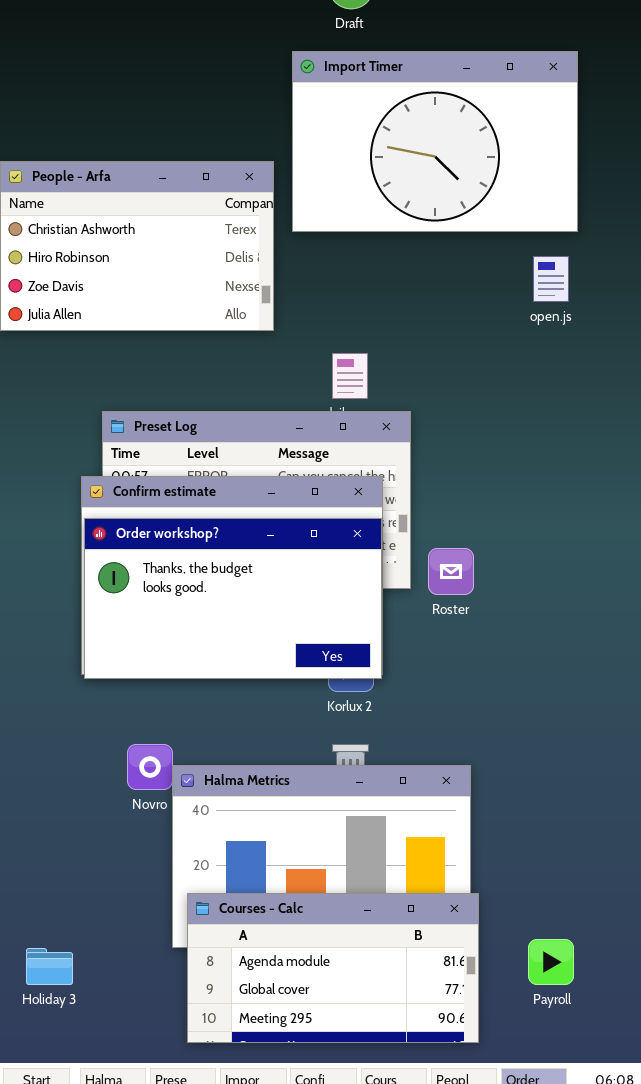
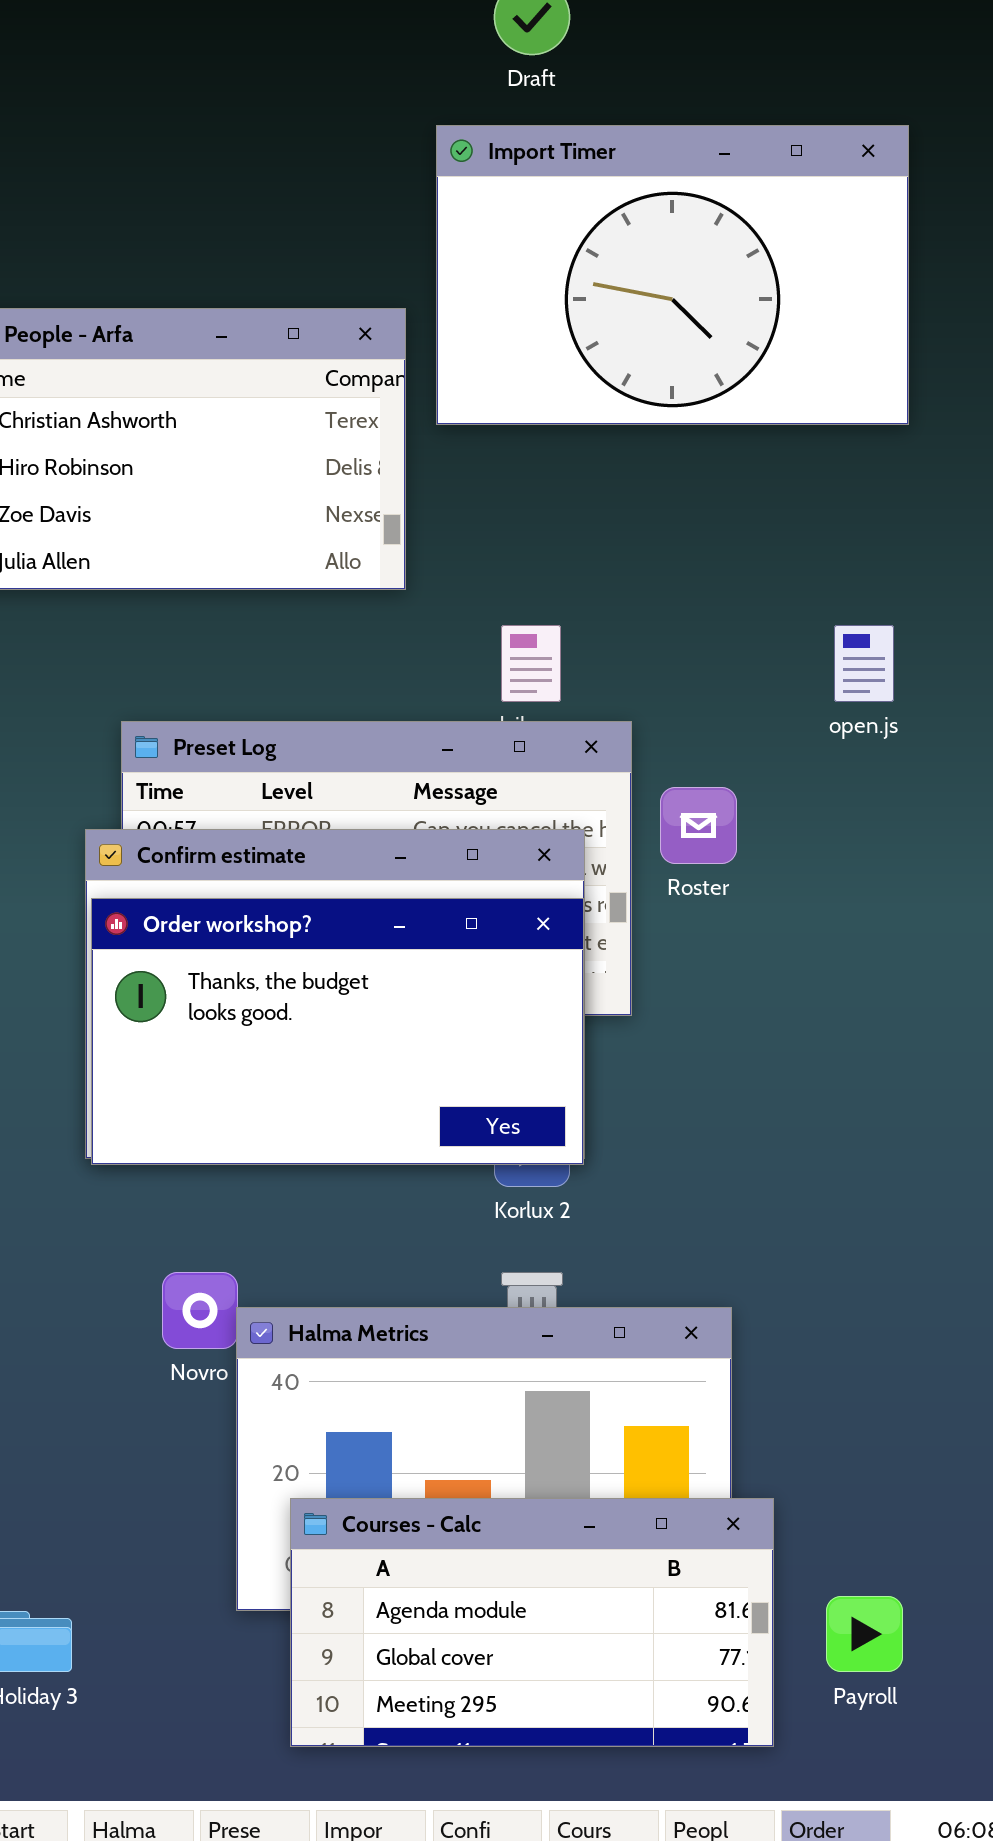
open.js: [533,256,569,302] -> [834,625,894,702], moved
Roster: [428,548,474,595] -> [660,787,737,864], moved
Courses - Calc: [187,893,479,1043] -> [290,1498,774,1747], moved

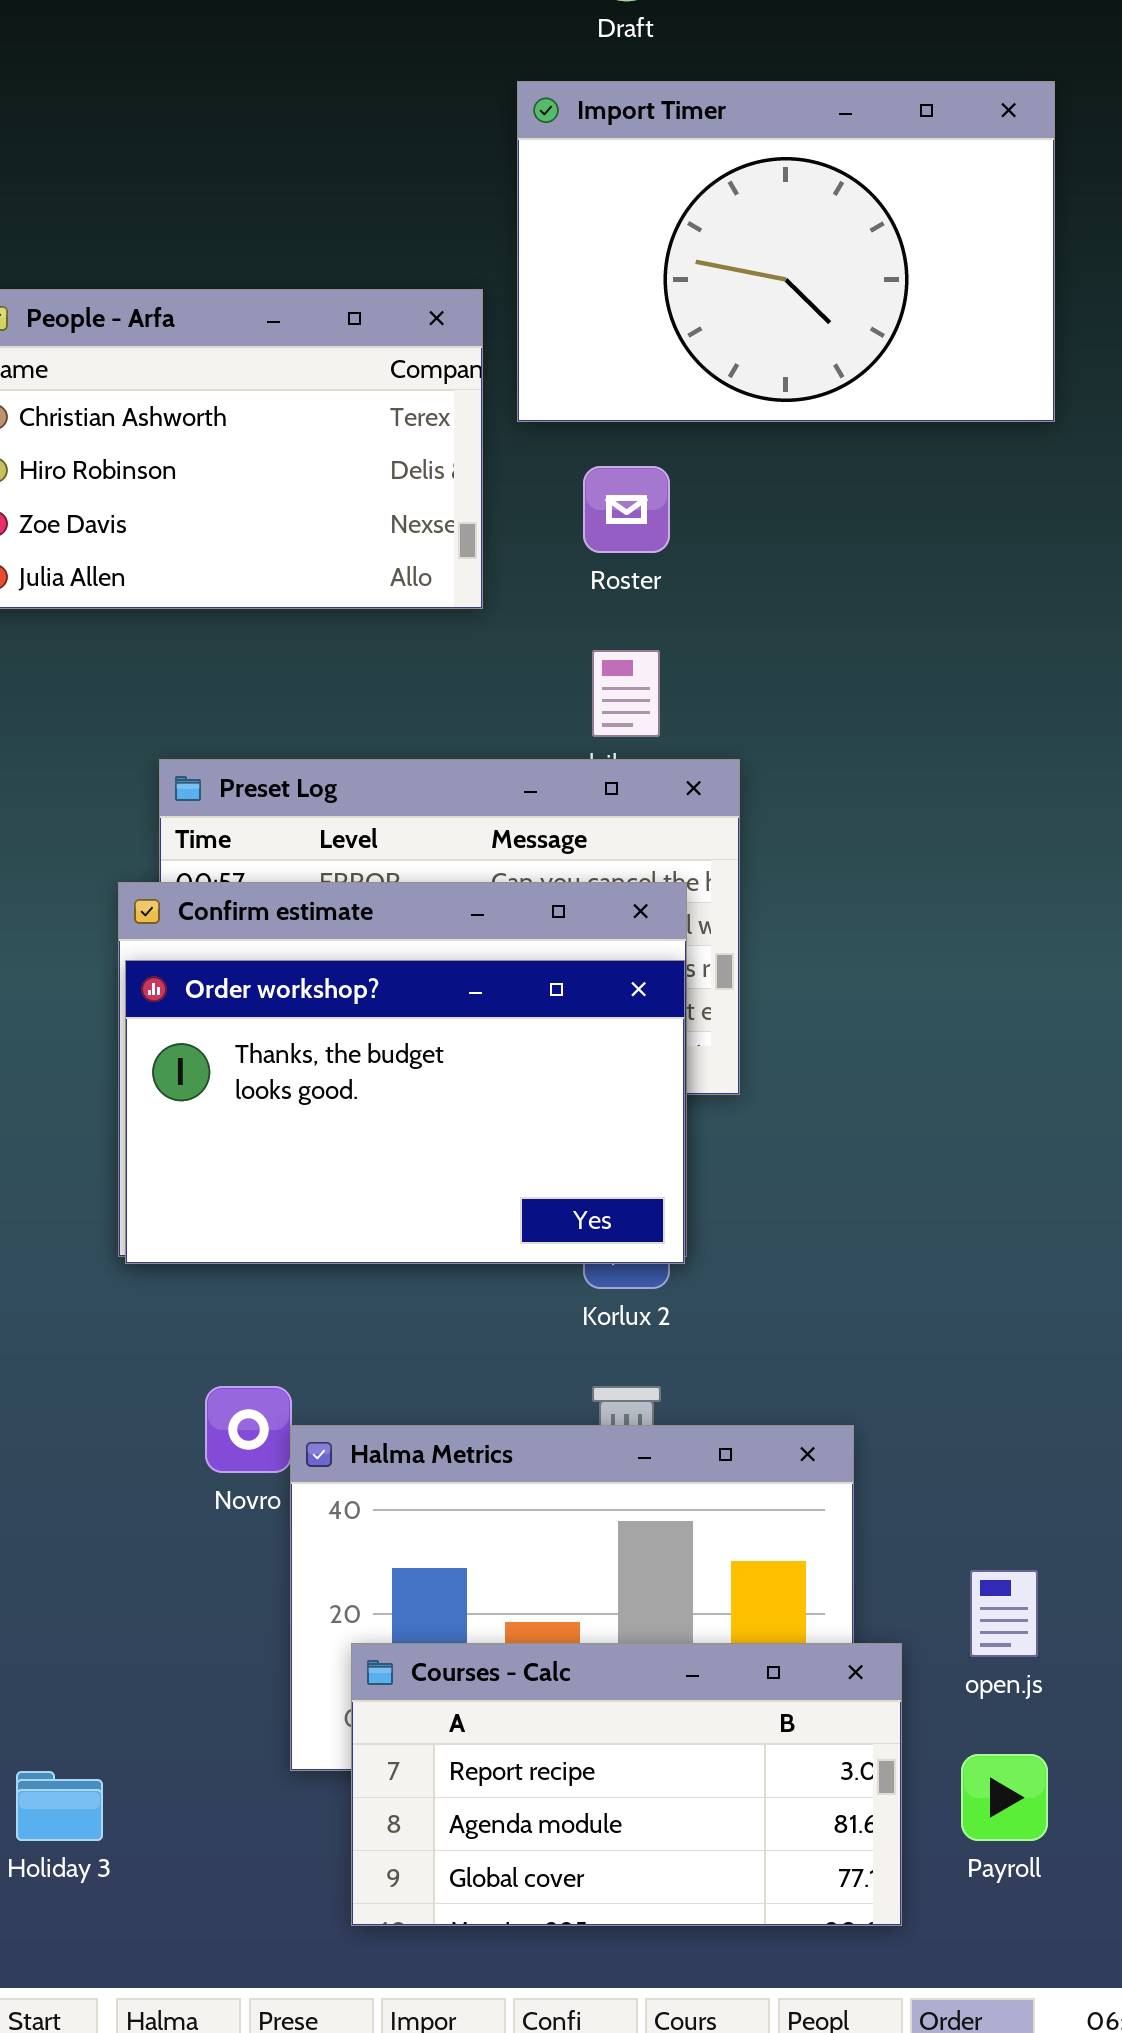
open.js: [834,625,894,702] -> [970,1570,1038,1657], moved
Roster: [660,787,737,864] -> [583,466,670,553], moved
Courses - Calc: [290,1498,774,1747] -> [351,1643,902,1926], scrolled up 1 row

